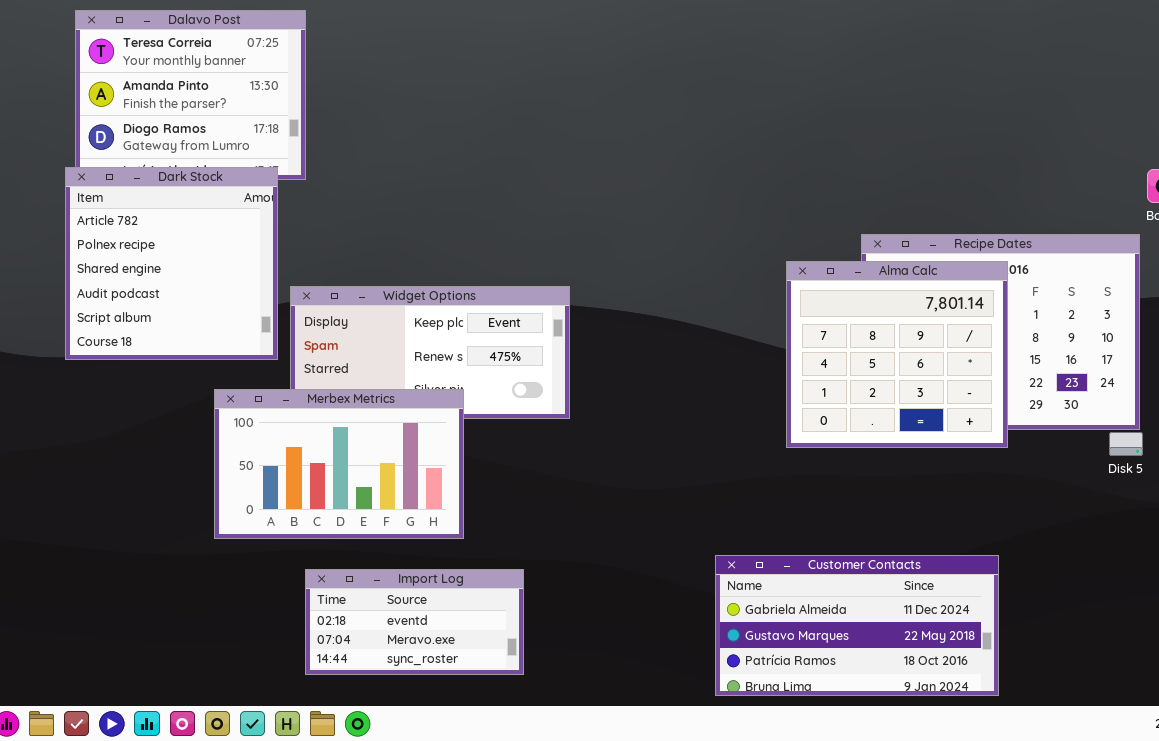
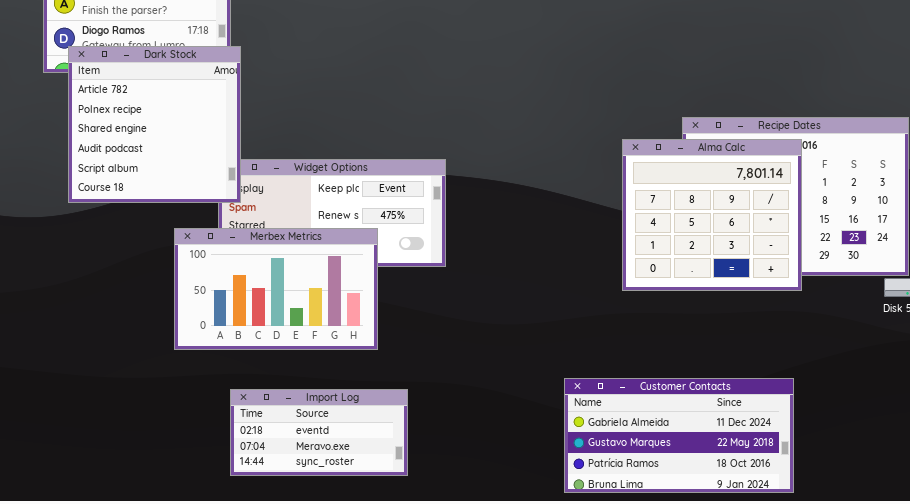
Dark Stock: [65,167,278,360] -> [68,46,241,203], moved
Merbex Metrics: [214,389,464,539] -> [174,228,378,350], moved

